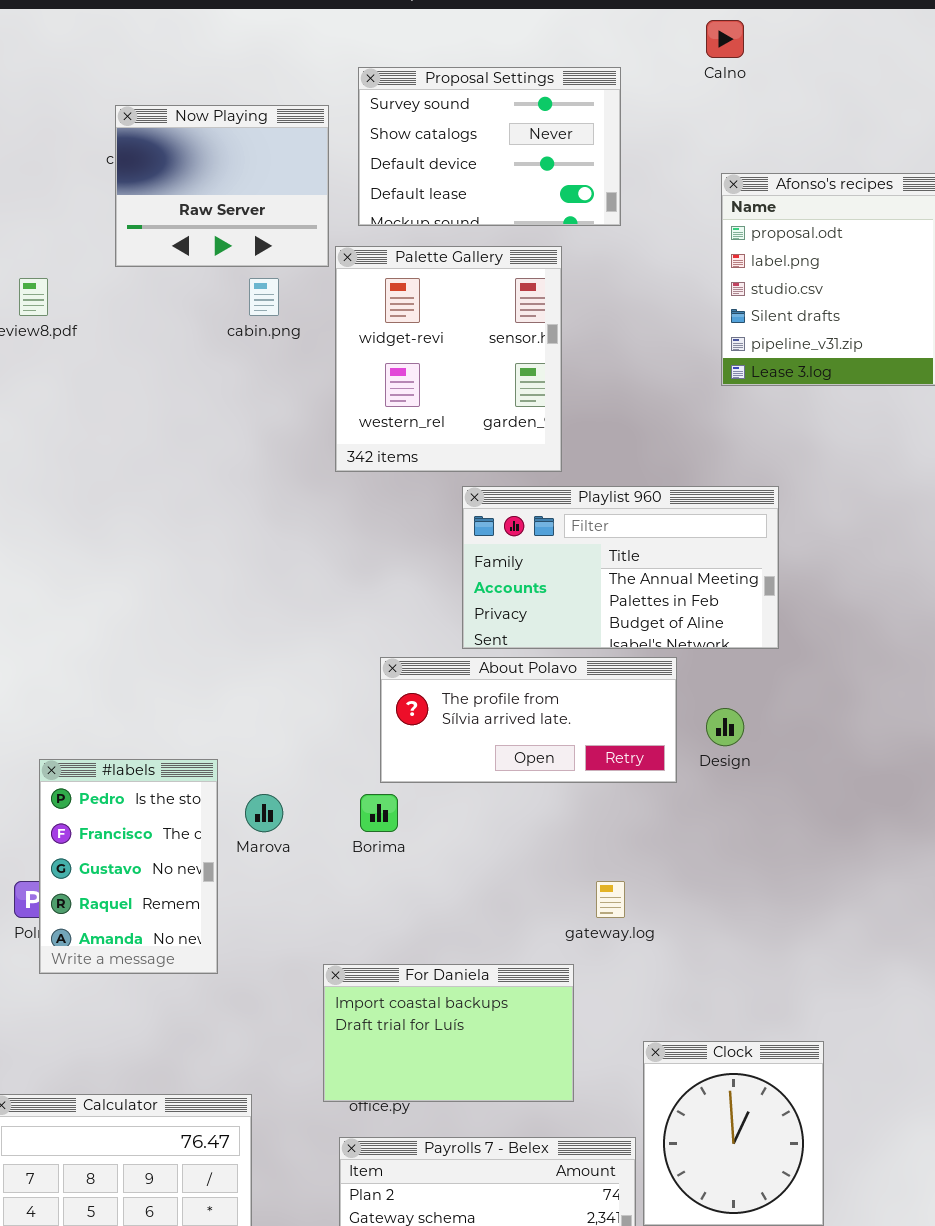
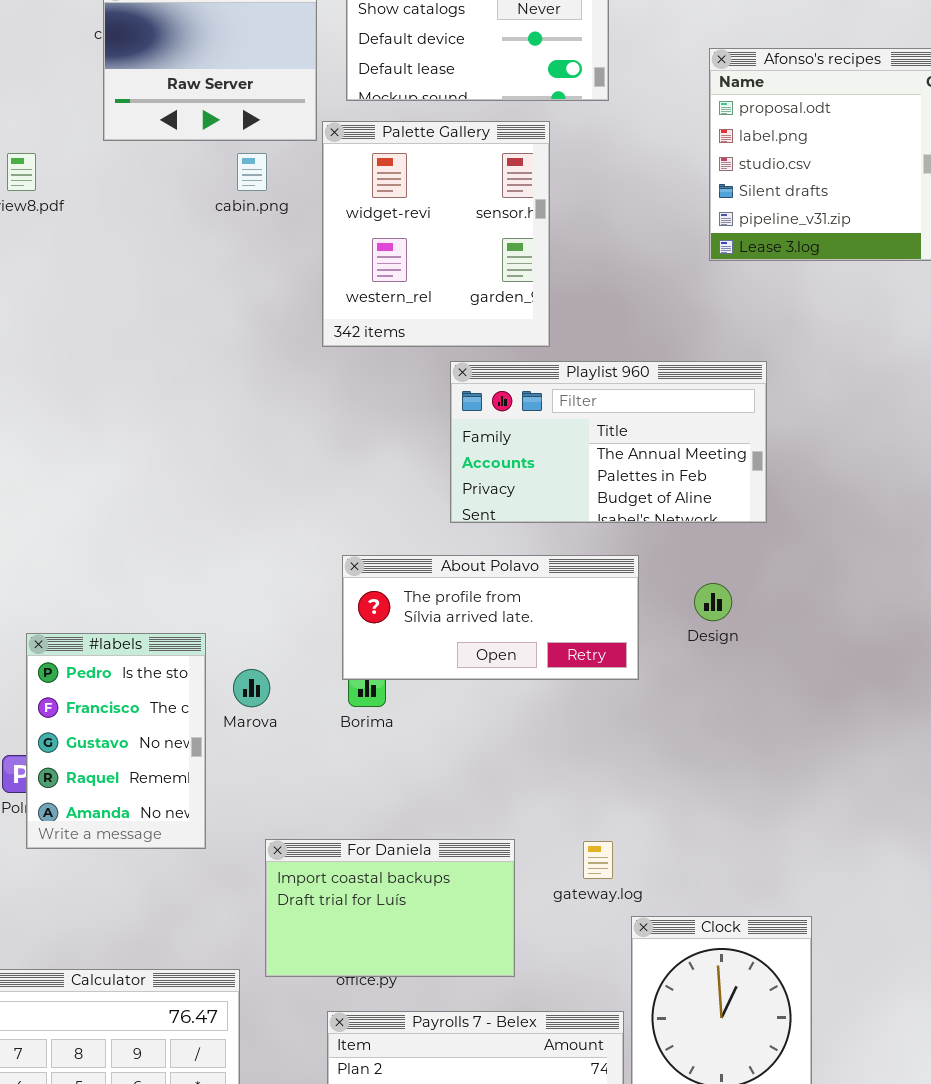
About Polavo: [380,657,677,783] -> [342,555,639,680], moved
gateway.log: [596,881,625,918] -> [583,841,613,879], moved
For Daniela: [323,964,574,1102] -> [265,839,515,977], moved

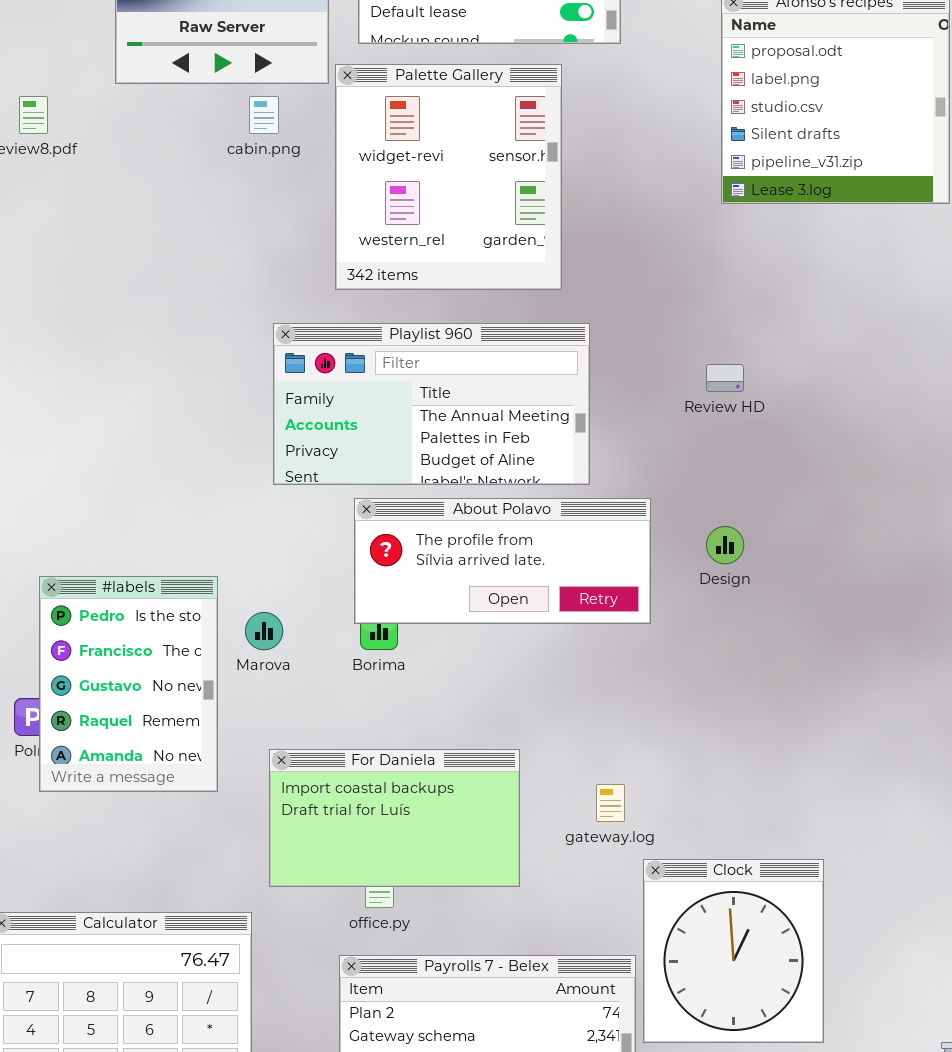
Playlist 960: [450,361,767,523] -> [273,323,590,485], moved
For Daniela: [265,839,515,977] -> [269,749,520,887], moved

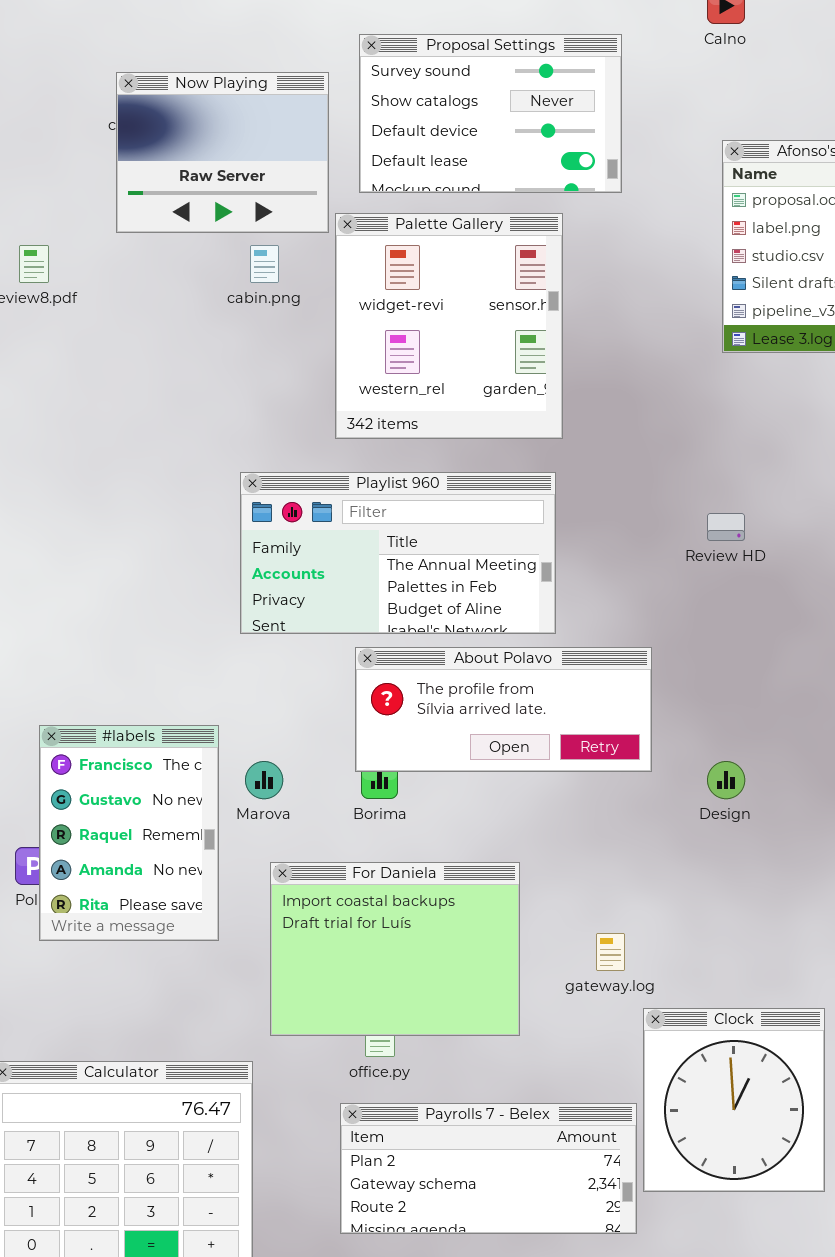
Playlist 960: [273,323,590,485] -> [240,472,556,634], moved
Design: [706,526,744,564] -> [707,761,745,799], moved
#labels: [39,576,218,792] -> [39,725,219,941], scrolled down 1 row
For Daniela: [269,749,520,887] -> [270,862,520,1036], resized

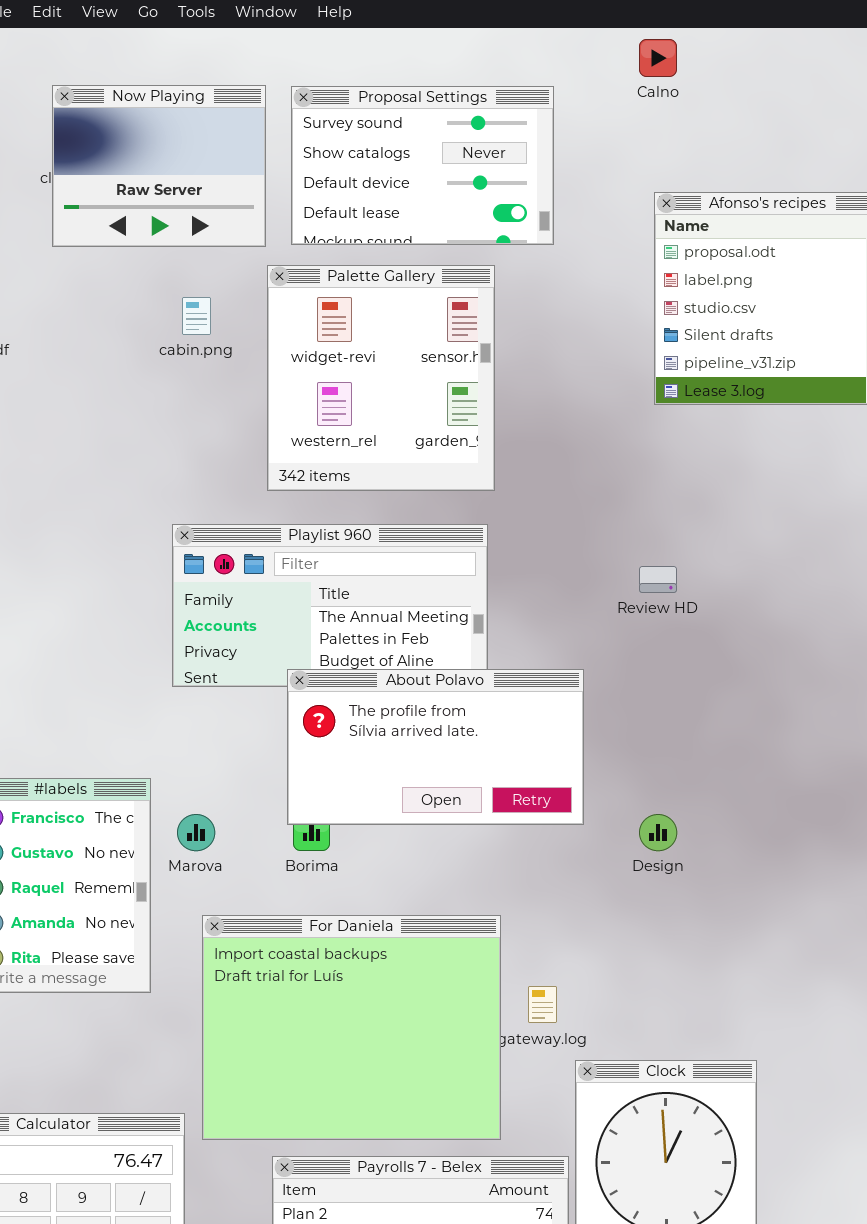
Now Playing: [116,72,329,233] -> [52,85,266,247], moved
About Polavo: [355,647,652,772] -> [287,669,584,825], resized
For Daniela: [270,862,520,1036] -> [202,915,501,1140], resized

